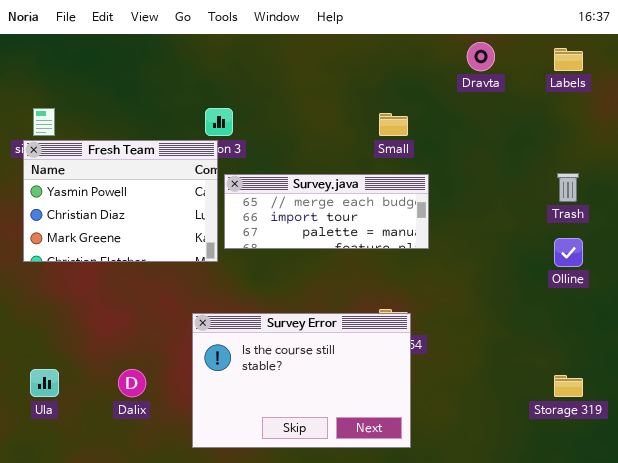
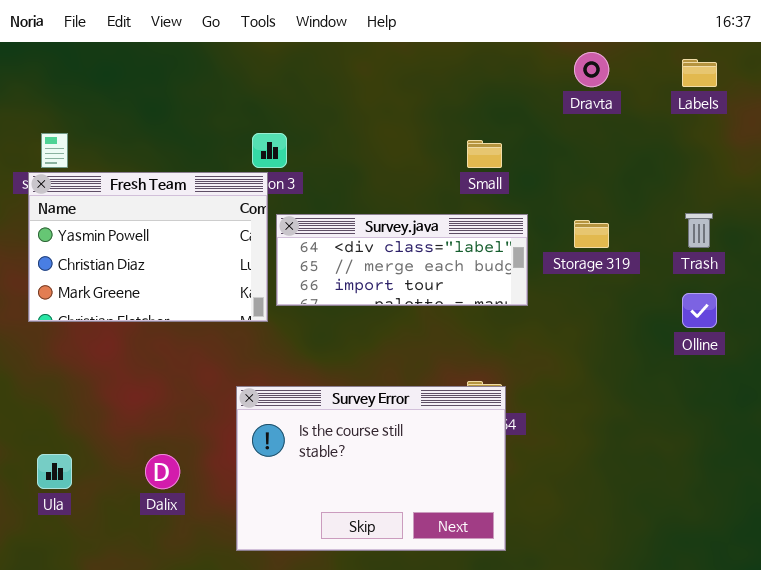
Survey.java: [224,174,429,249] -> [276,214,528,306], scrolled up 1 row
Storage 319: [554,375,583,397] -> [574,220,609,248], moved

